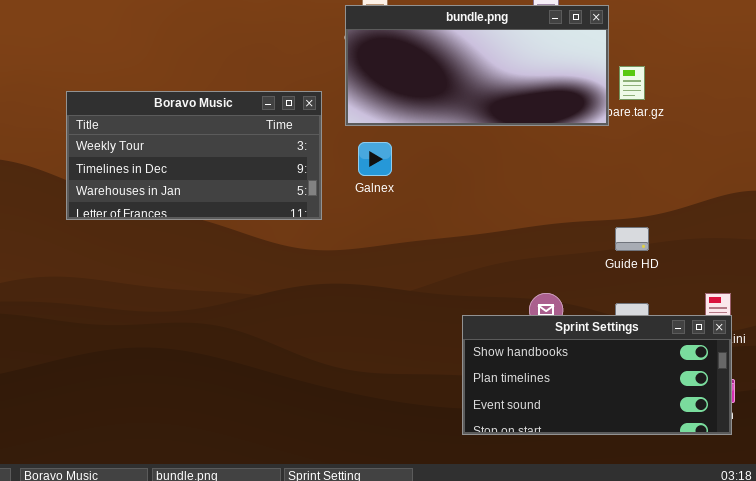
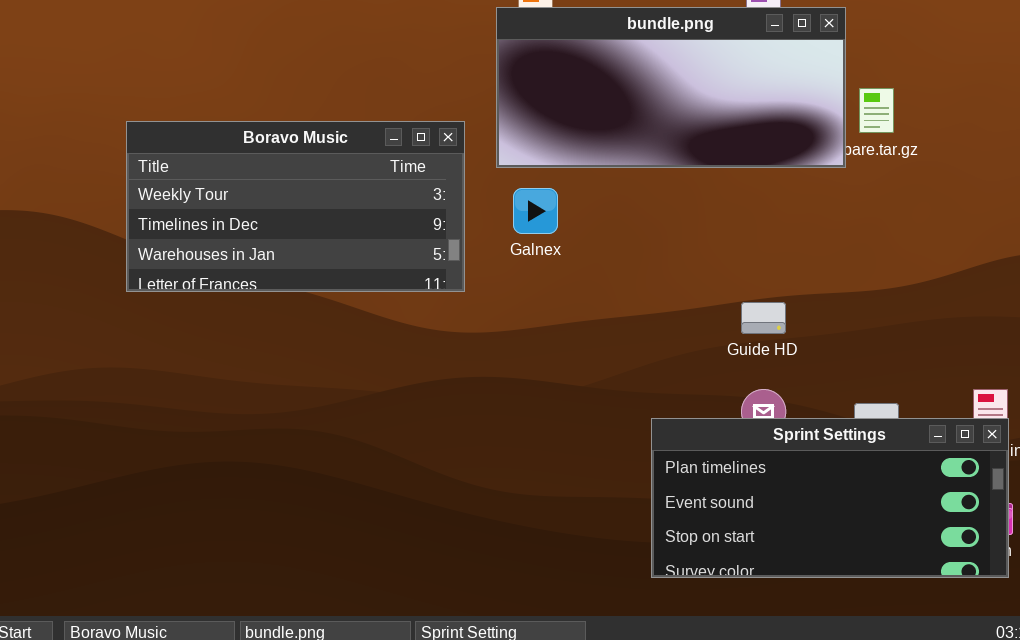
Guide HD: [615,227,649,251] -> [741,302,786,334], moved
Sprint Settings: [462,315,732,435] -> [651,418,1009,578], scrolled down 1 row

